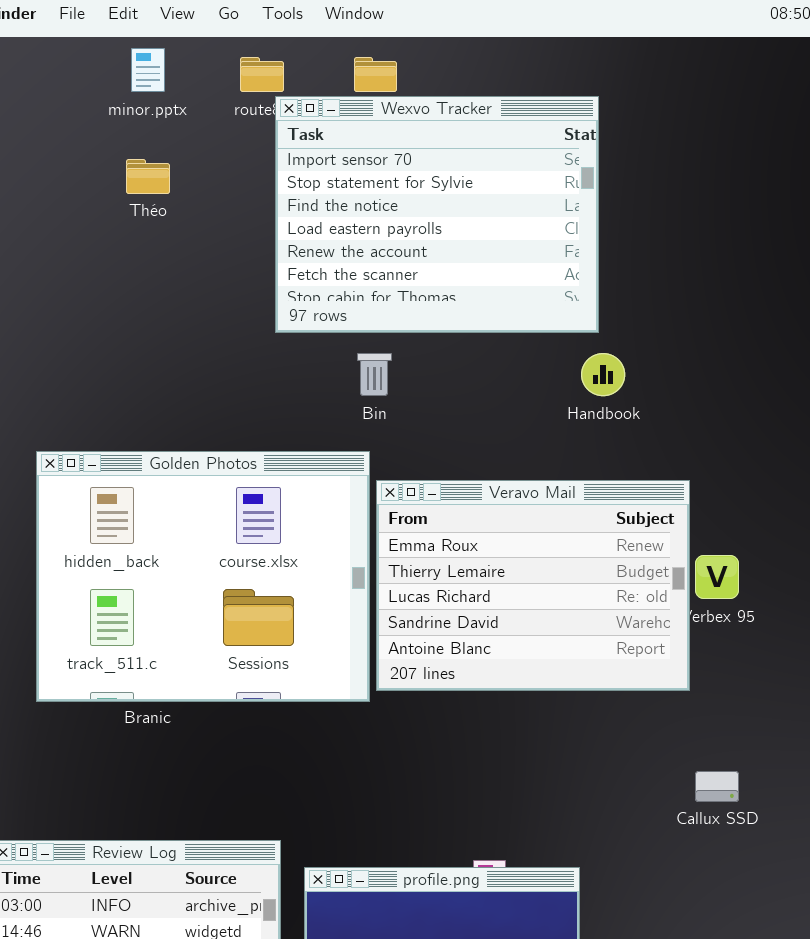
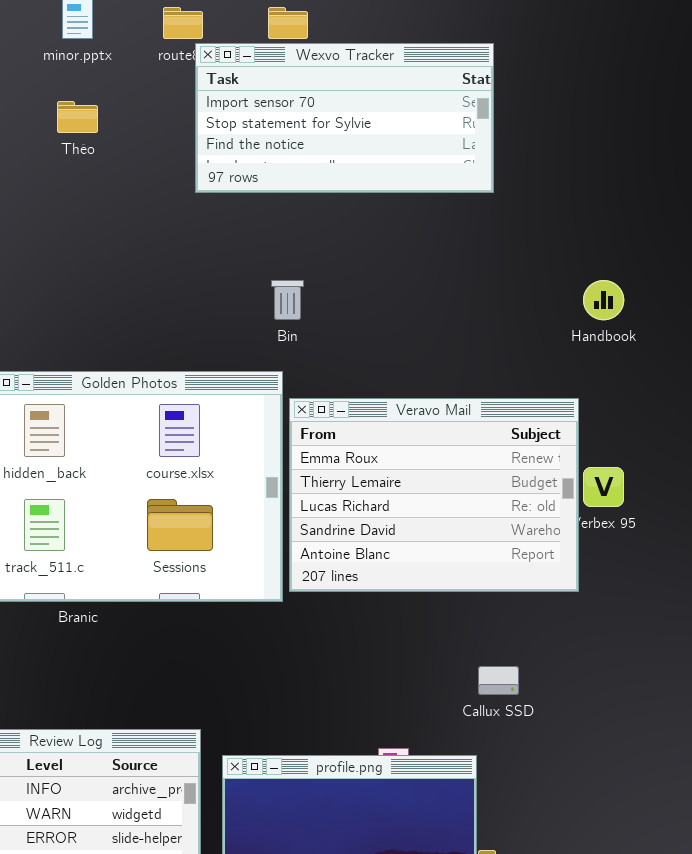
Wexvo Tracker: [275,96,599,333] -> [195,43,494,193], resized
Handbook: [581,353,625,396] -> [583,280,624,320], moved
Callux SSD: [695,771,739,802] -> [478,666,519,695], moved

